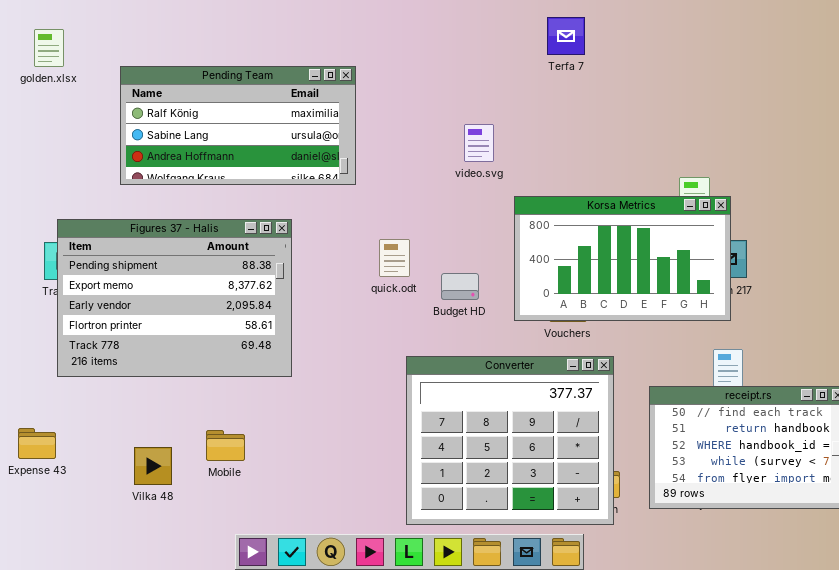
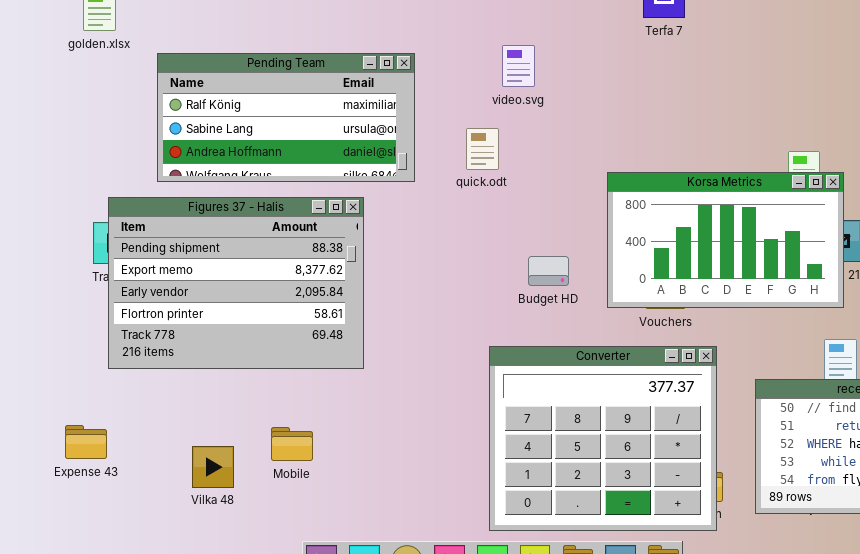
Pending Team: [120,66,356,185] -> [157,53,415,182], moved
video.svg: [464,124,494,162] -> [502,45,535,87], moved
quick.odt: [379,239,410,277] -> [466,128,499,170], moved

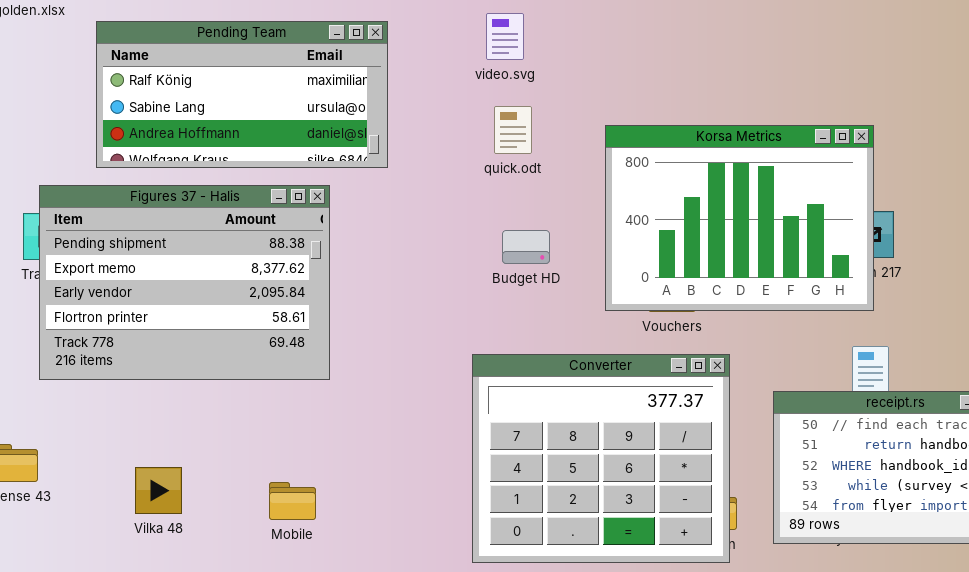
quick.odt: [466,128,499,170] -> [494,106,532,154], moved
Korsa Metrics: [607,172,844,308] -> [605,125,874,311], resized
Budget HD: [528,256,569,286] -> [502,230,550,264], moved
Mobile: [271,427,313,461] -> [269,482,316,520], moved

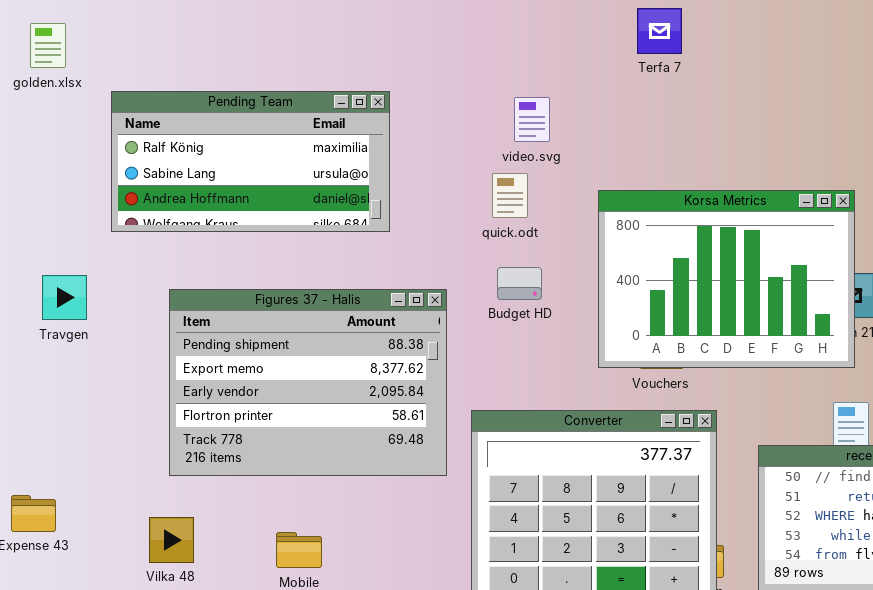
video.svg: [486,13,524,60] -> [514,97,550,142], moved
Figures 37 - Halis: [39,185,330,380] -> [169,289,447,476], moved
Budget HD: [502,230,550,264] -> [497,267,542,300], moved

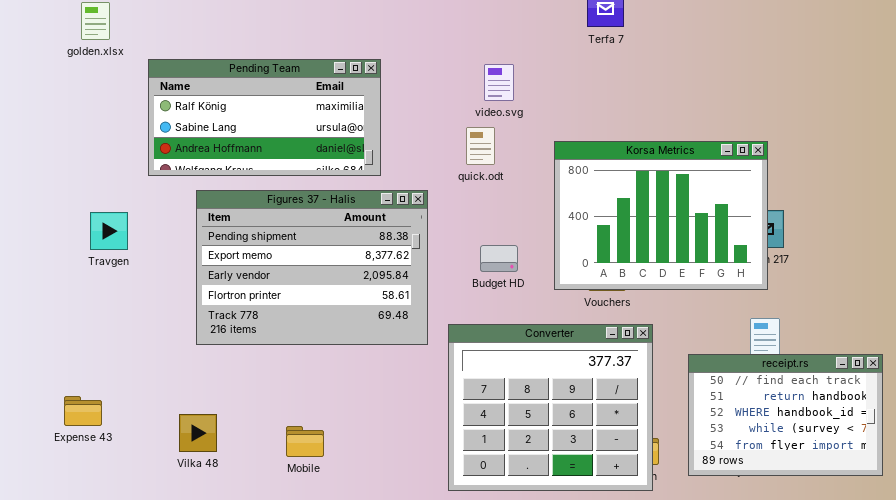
Budget HD: [497,267,542,300] -> [480,245,518,272], moved
Figures 37 - Halis: [169,289,447,476] -> [196,190,428,345], moved

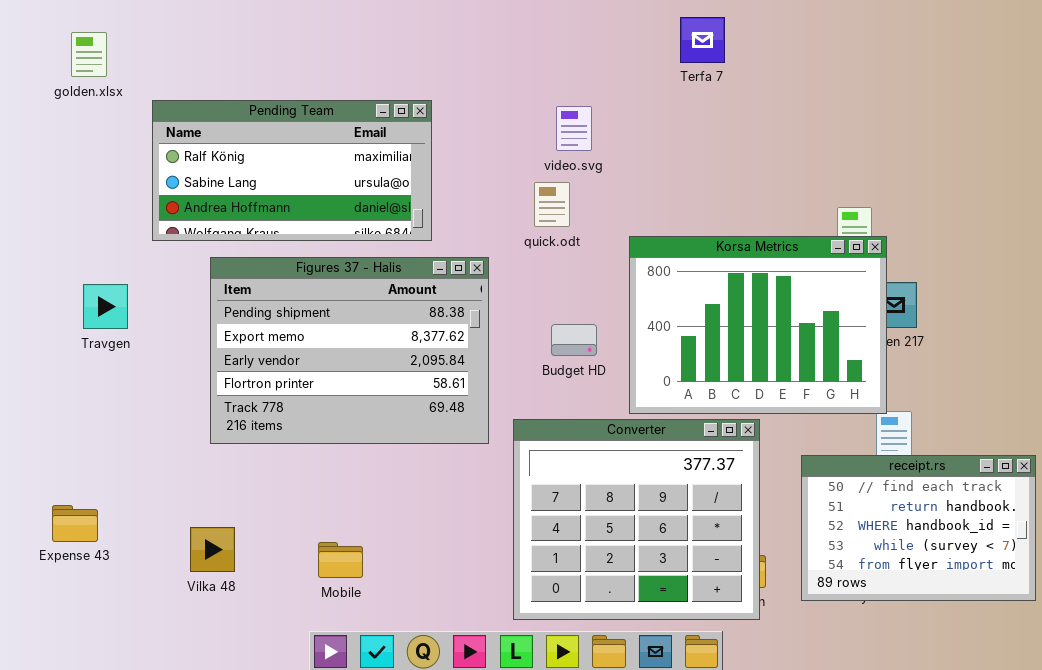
Korsa Metrics: [554,141,768,290] -> [629,236,887,414], moved

